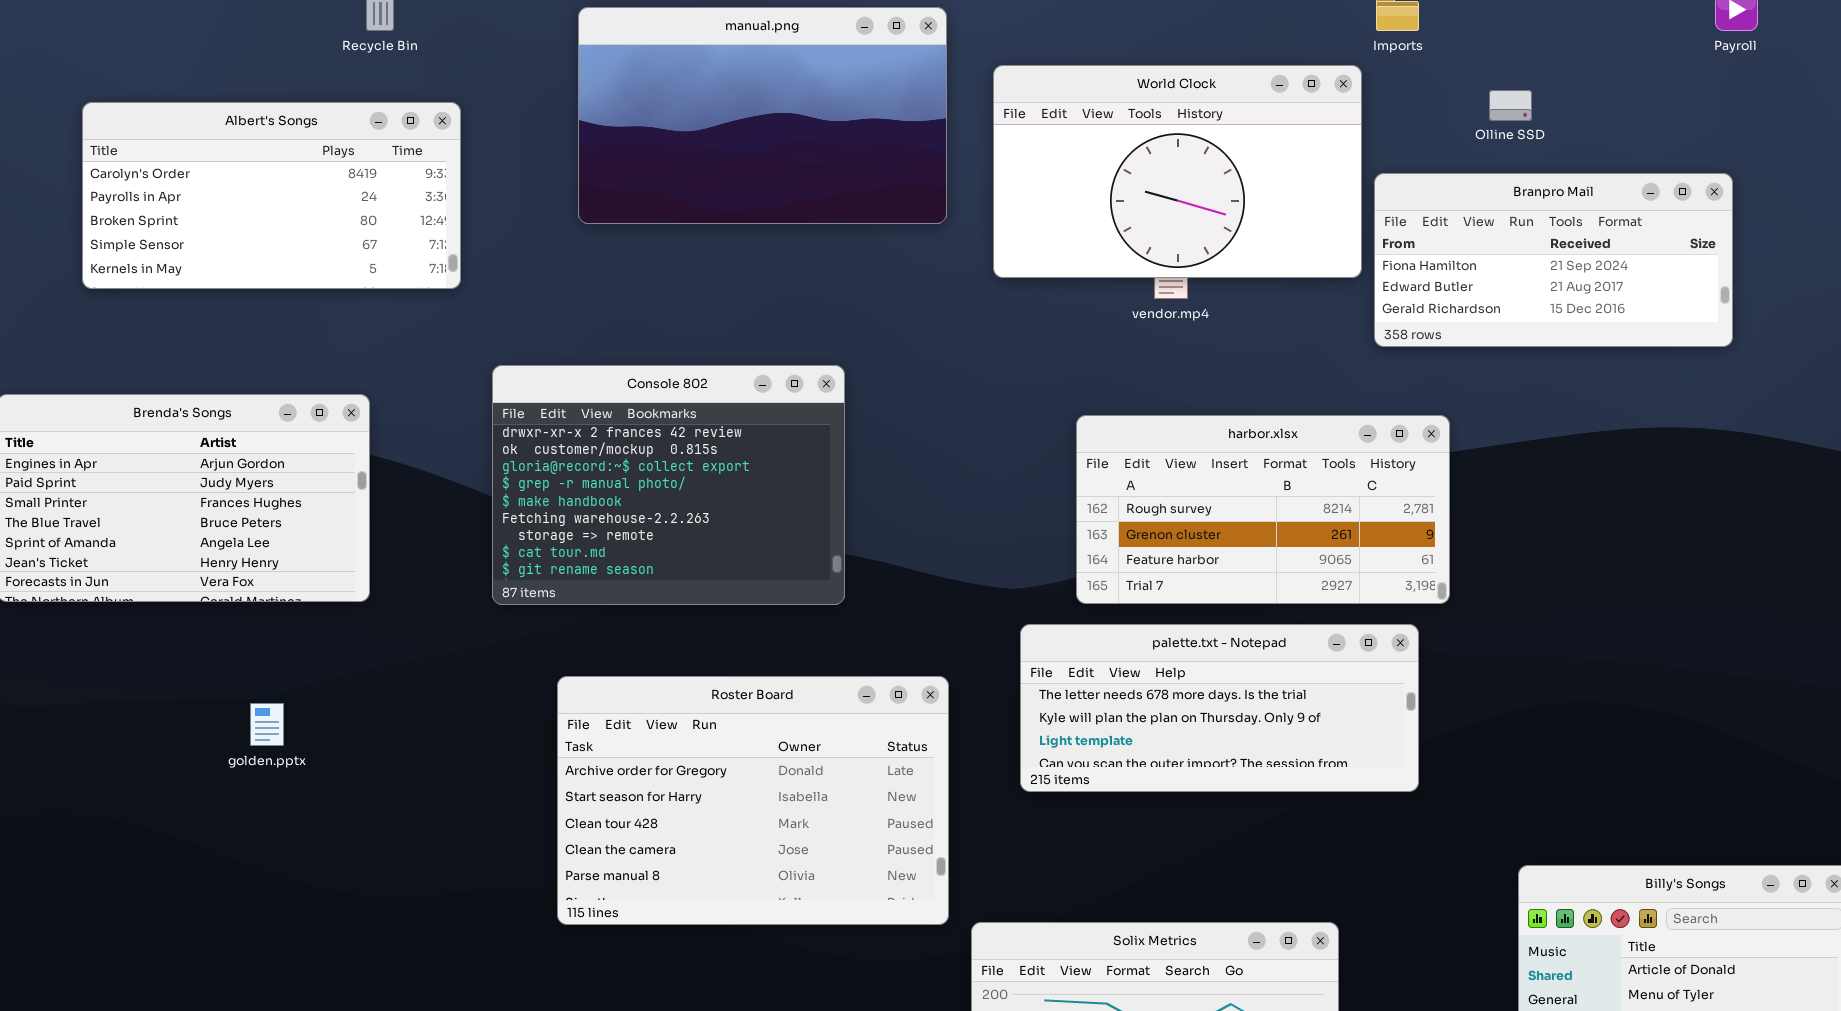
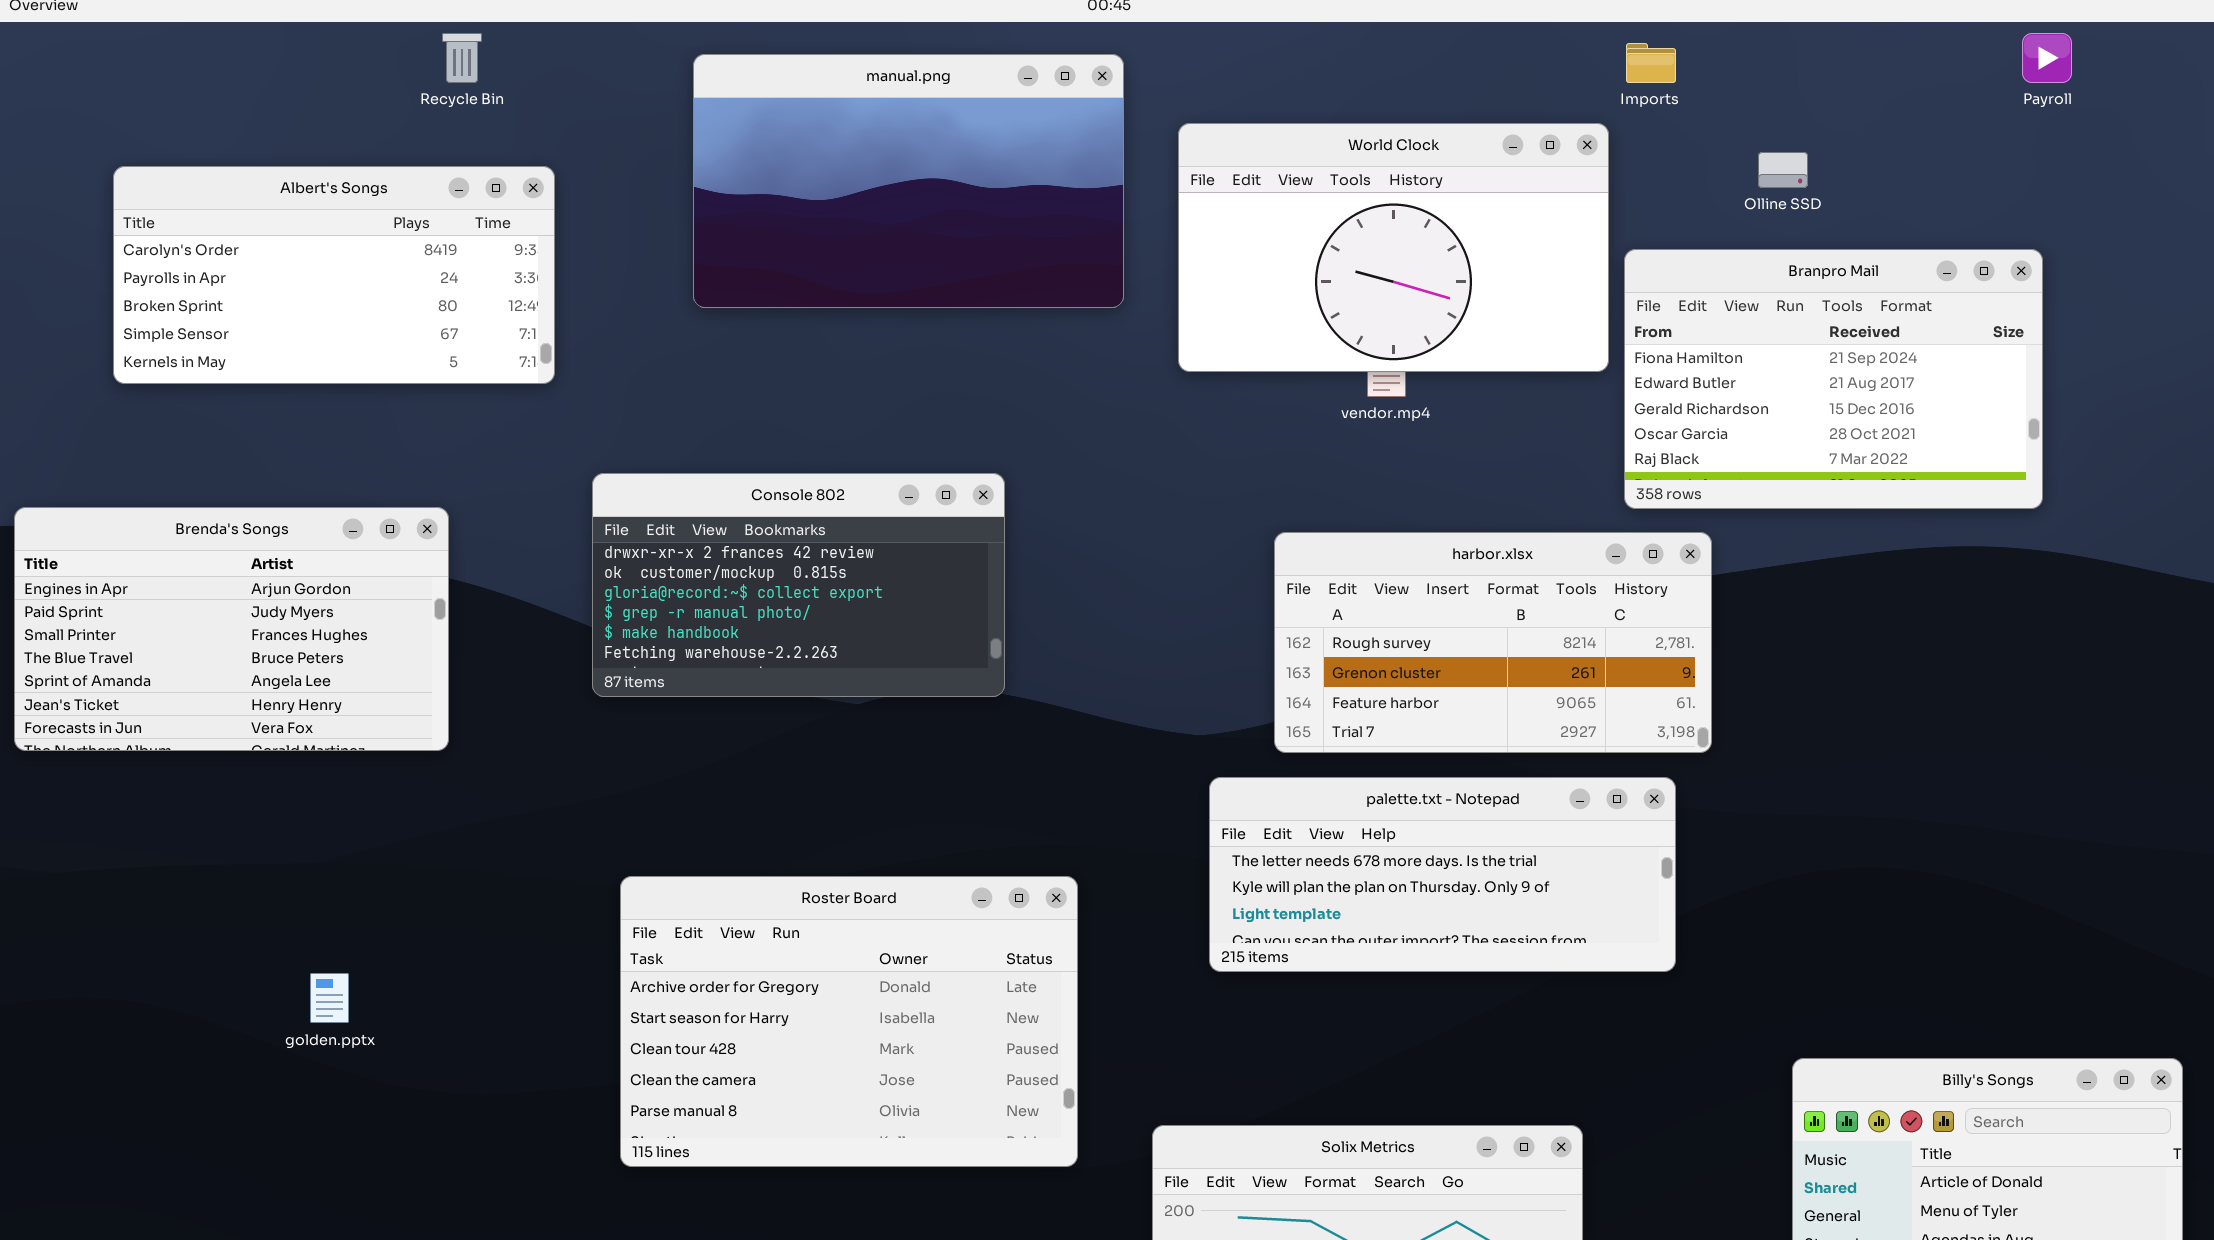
Branpro Mail: [1374,173,1733,347] -> [1624,249,2043,509], resized
Console 802: [492,365,845,605] -> [592,473,1005,697], resized
Roster Board: [557,676,949,925] -> [620,876,1078,1167], moved
golden.pptx: [250,703,284,746] -> [310,973,349,1023], moved

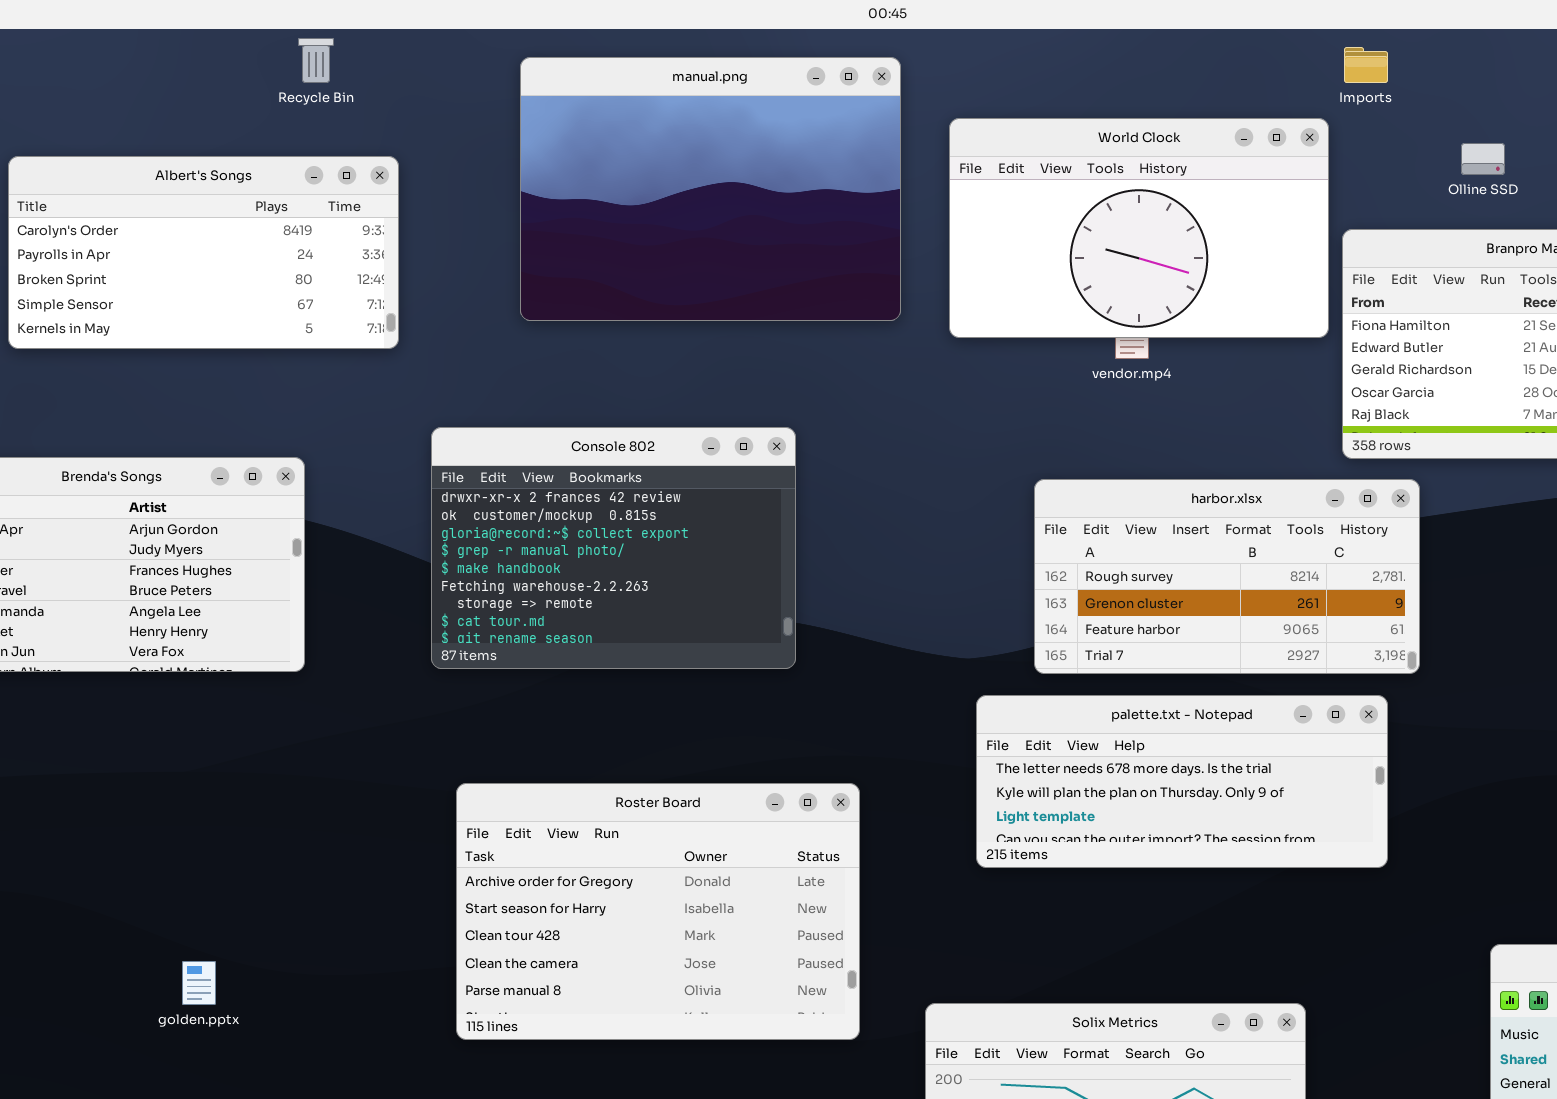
manual.png: [693,54,1124,308] -> [520,57,901,321], resized
Console 802: [592,473,1005,697] -> [431,427,796,669], resized
golden.pptx: [310,973,349,1023] -> [182,961,216,1005], moved

